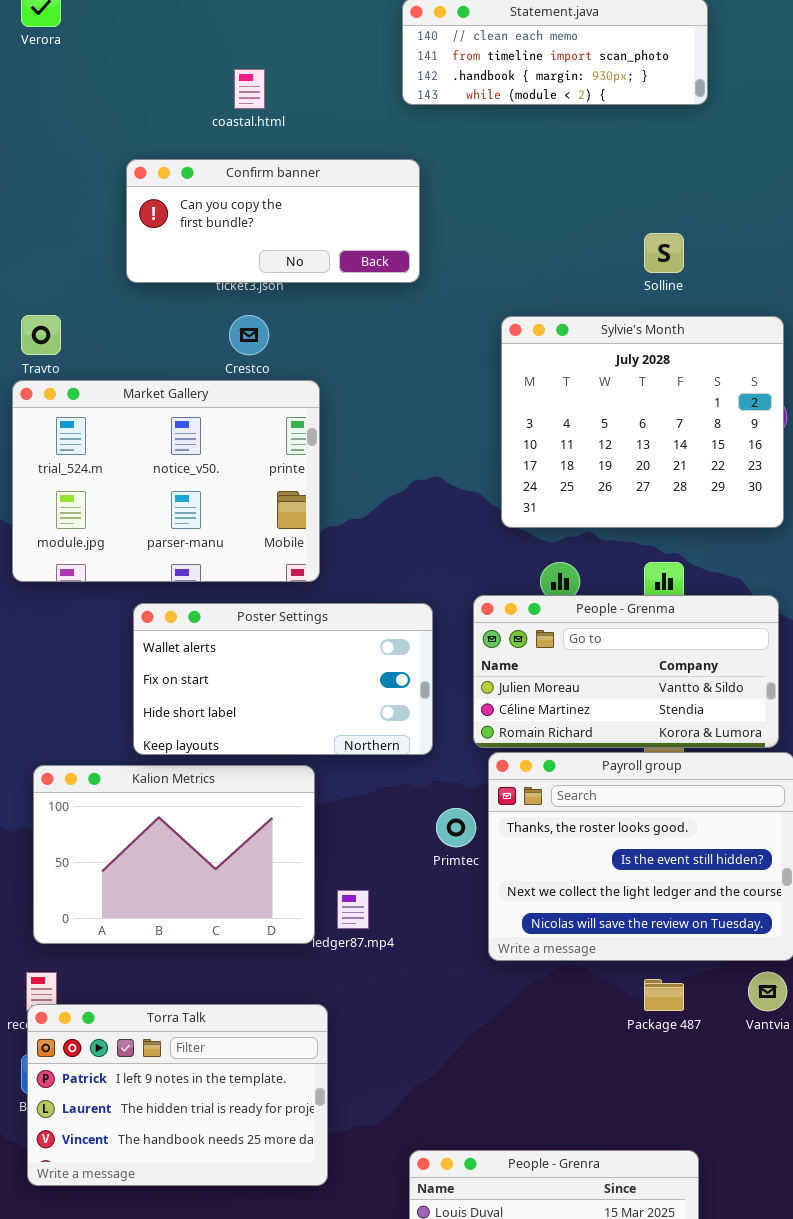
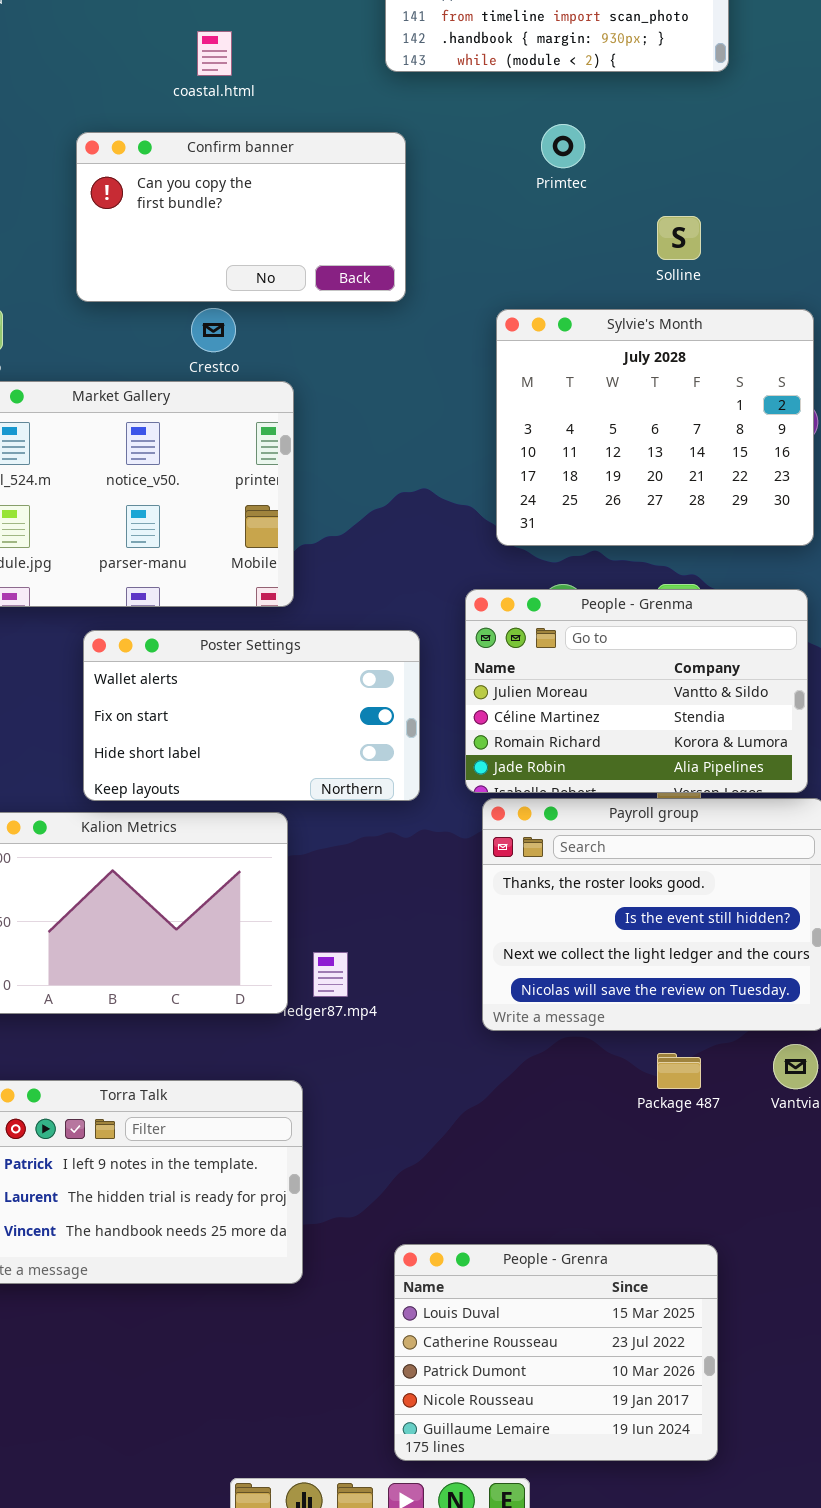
Confirm banner: [126,159,420,283] -> [76,132,406,302], resized
People - Grenma: [473,595,779,748] -> [465,589,808,793], resized
Primtec: [436,808,476,847] -> [541,124,585,168], moved

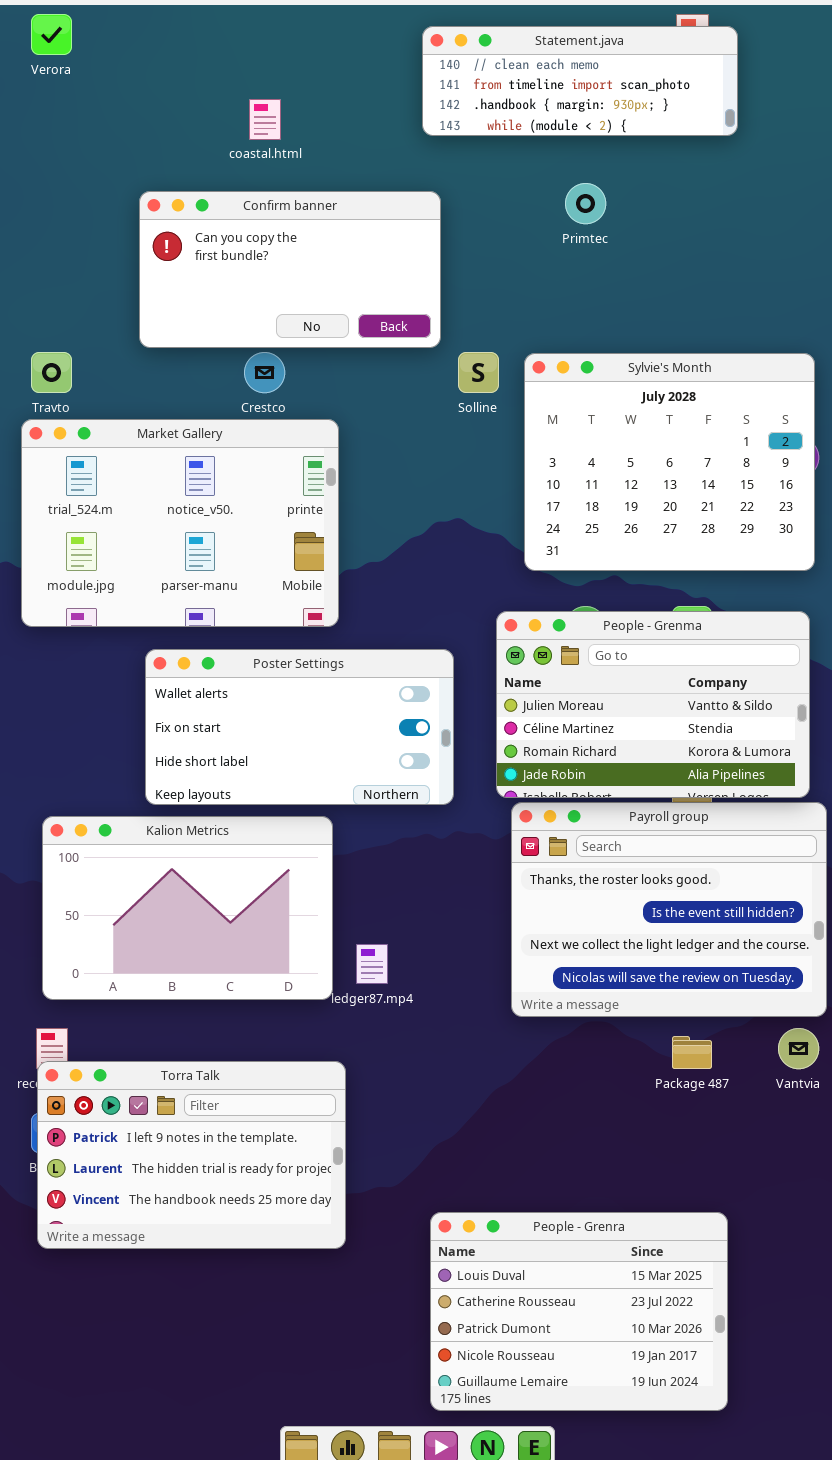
Solline: [657,216,701,260] -> [458,352,499,393], moved

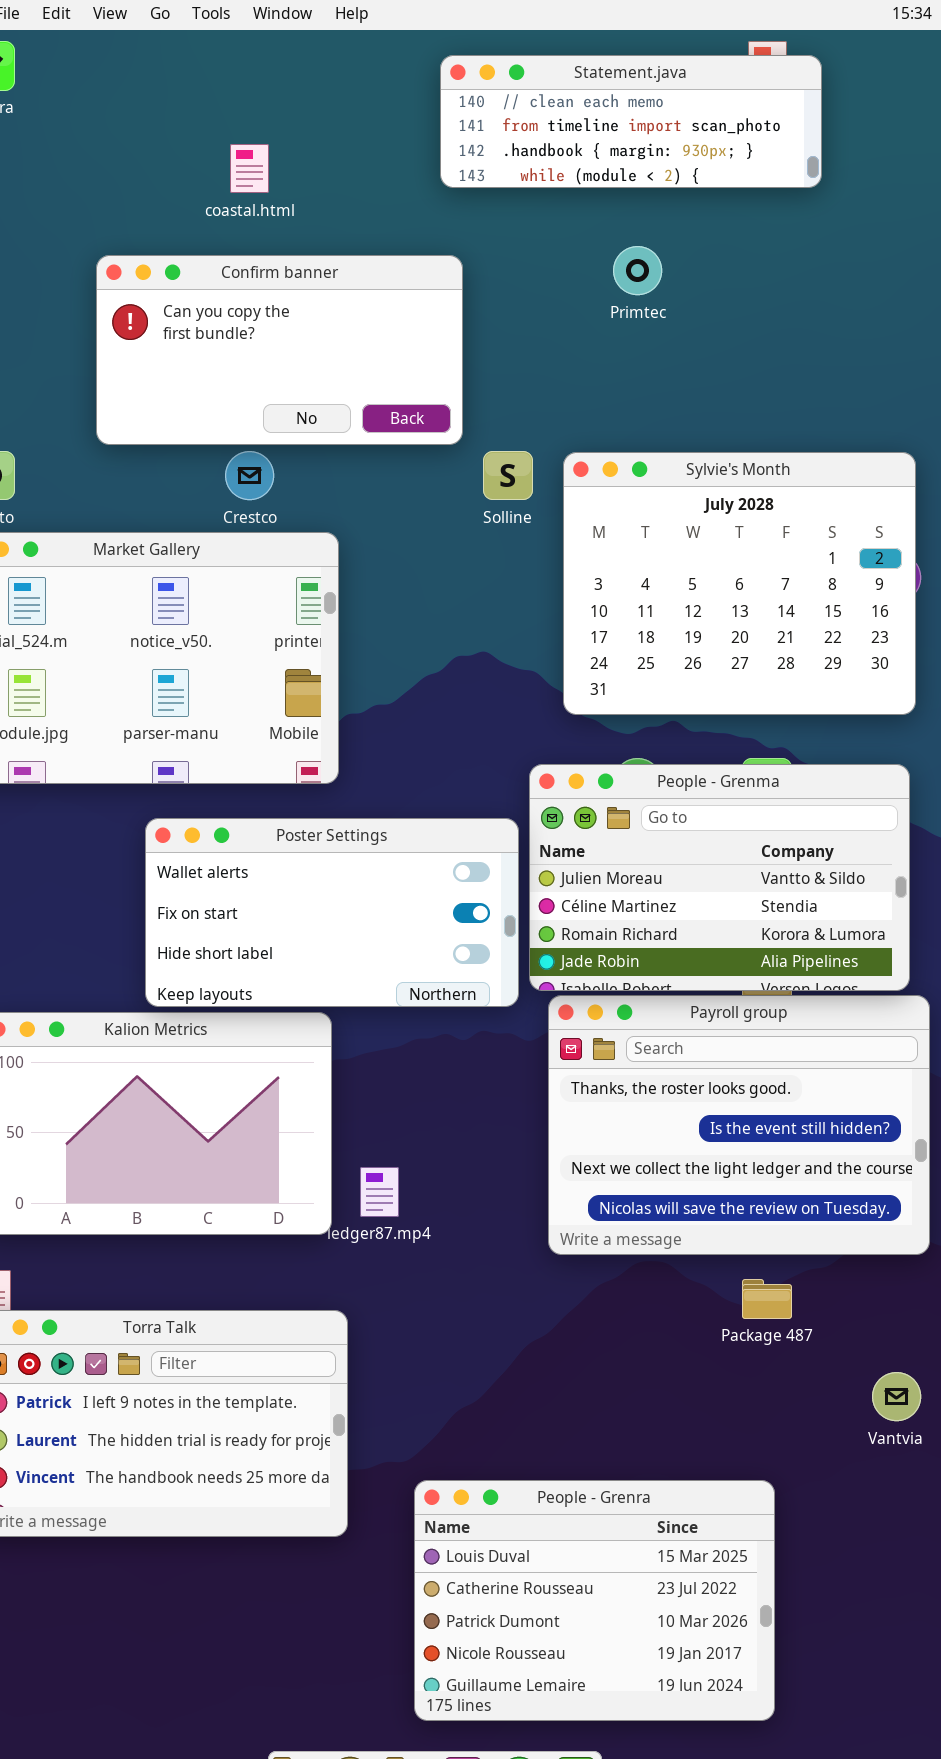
Poster Settings: [145,649,454,805] -> [145,818,519,1007], moved
Vantvia: [778,1028,819,1069] -> [872,1372,921,1421], moved
People - Grenra: [430,1212,728,1411] -> [414,1480,775,1721], moved

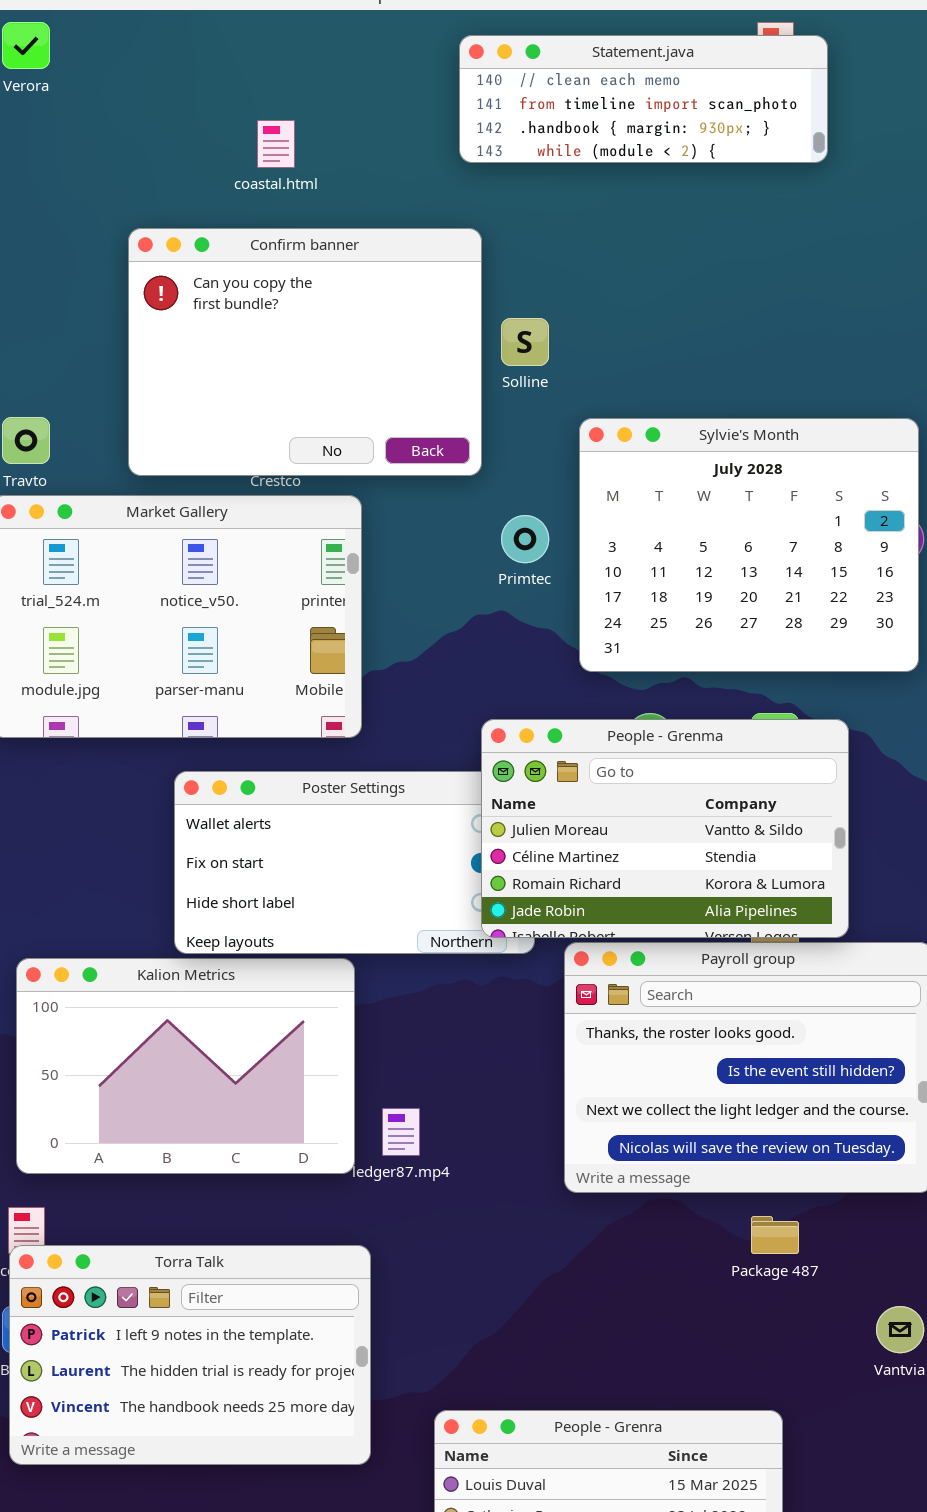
Primtec: [613,246,662,295] -> [501,515,549,563], moved
Confirm banner: [96,255,463,445] -> [128,228,482,476], resized
Solline: [483,451,533,500] -> [501,318,549,366], moved
People - Grenma: [529,764,910,991] -> [481,719,849,938], moved

